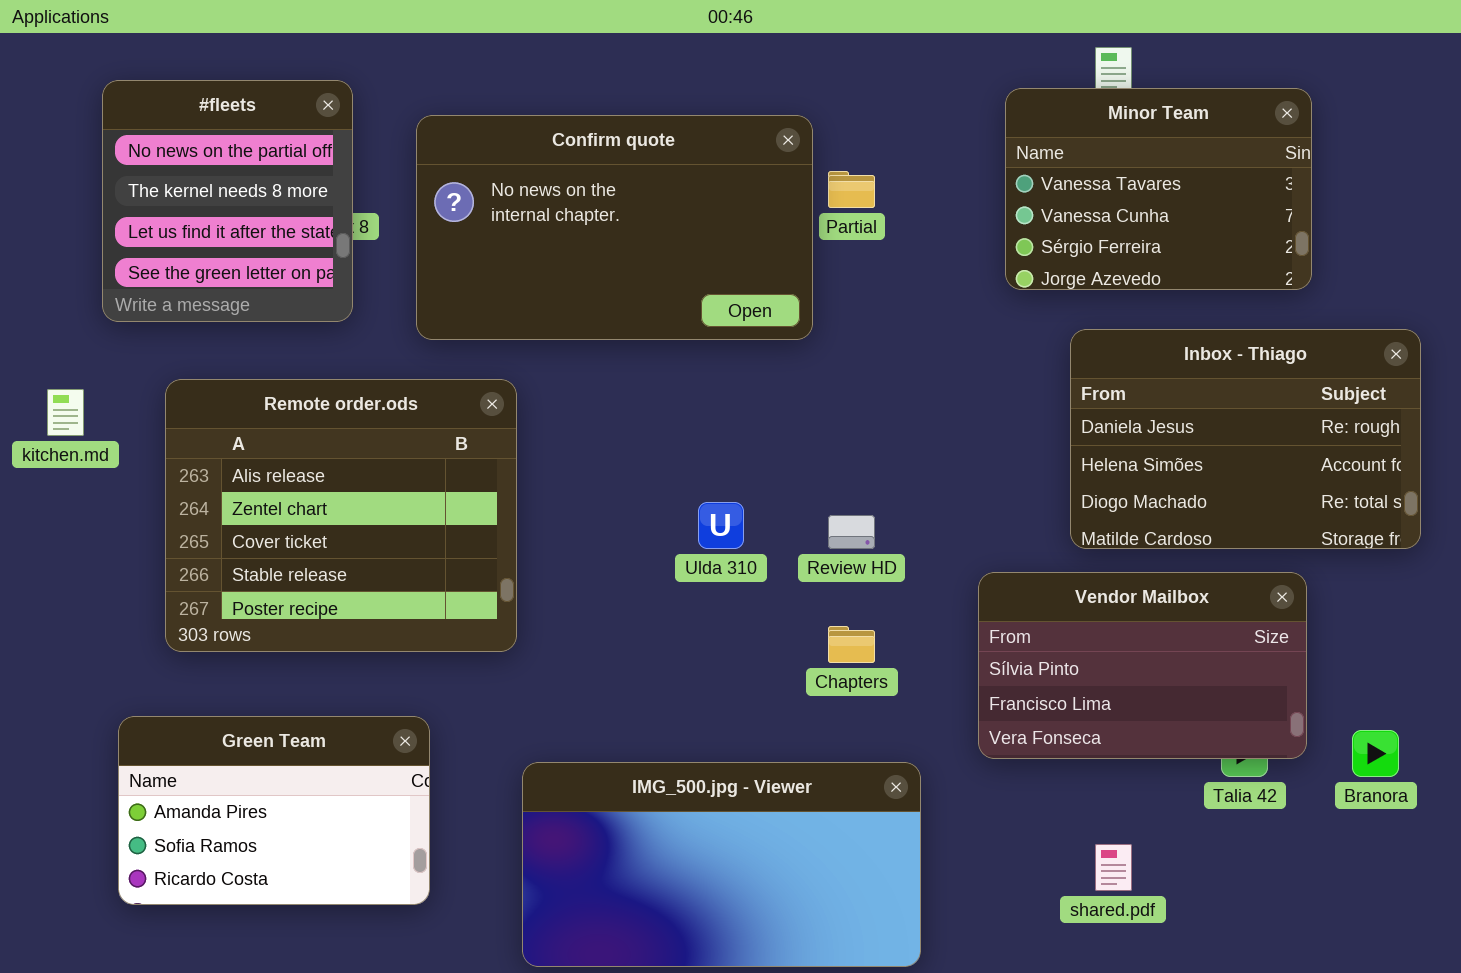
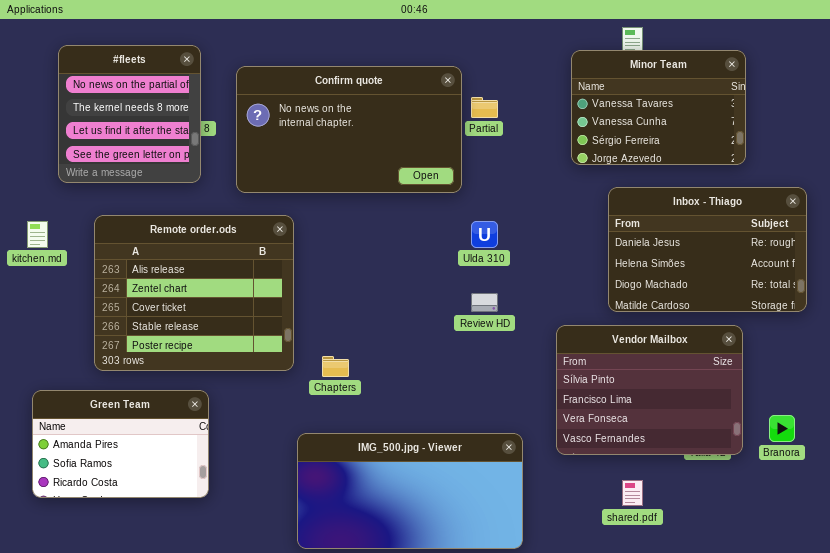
Ulda 310: [698,502,744,549] -> [471,221,498,248], moved
Vendor Mailbox: [978,572,1307,759] -> [556,325,743,455], resized
Chapters: [828,626,875,663] -> [322,356,349,377], moved
Green Team: [118,716,430,905] -> [32,390,209,498], moved

